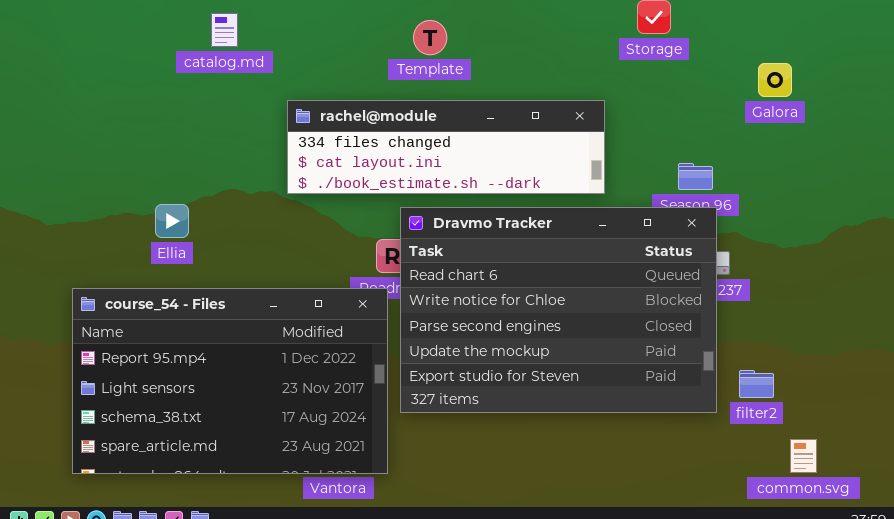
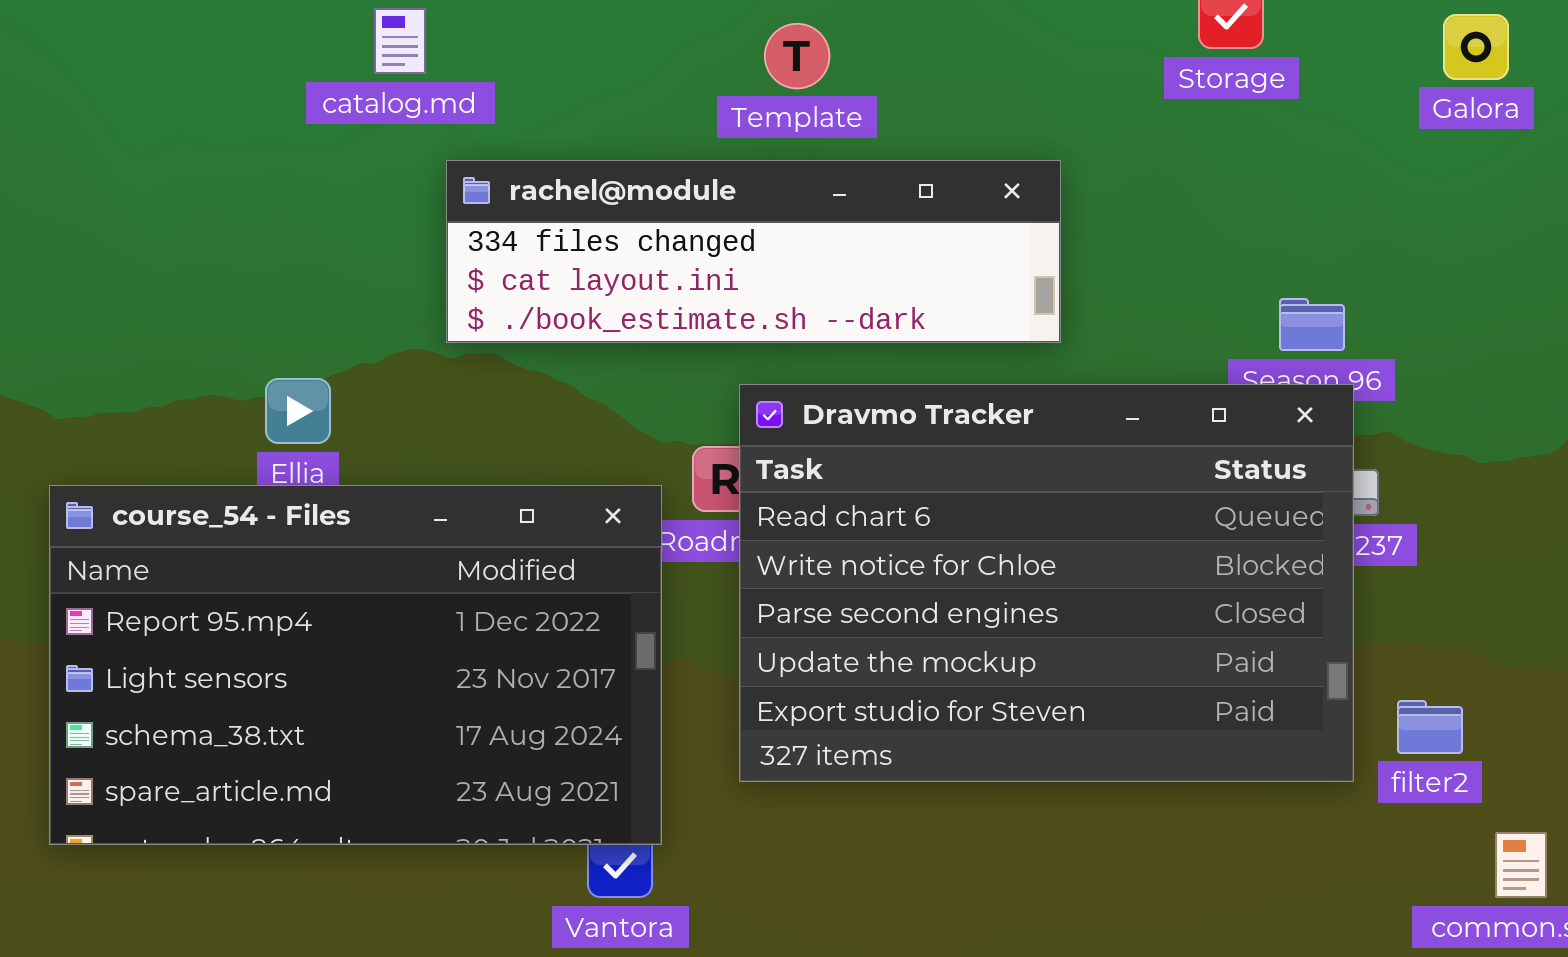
Galora: [758,63,792,97] -> [1443,14,1509,80], moved
rachel@module: [287,100,605,194] -> [446,160,1061,343], moved
course_54 - Files: [72,288,388,474] -> [49,485,662,845], moved

